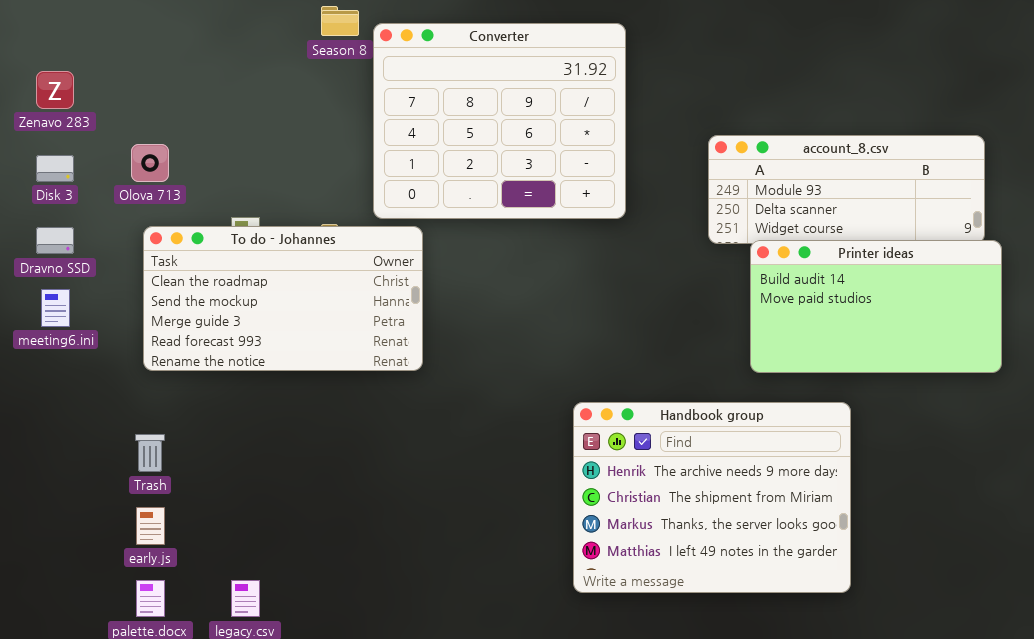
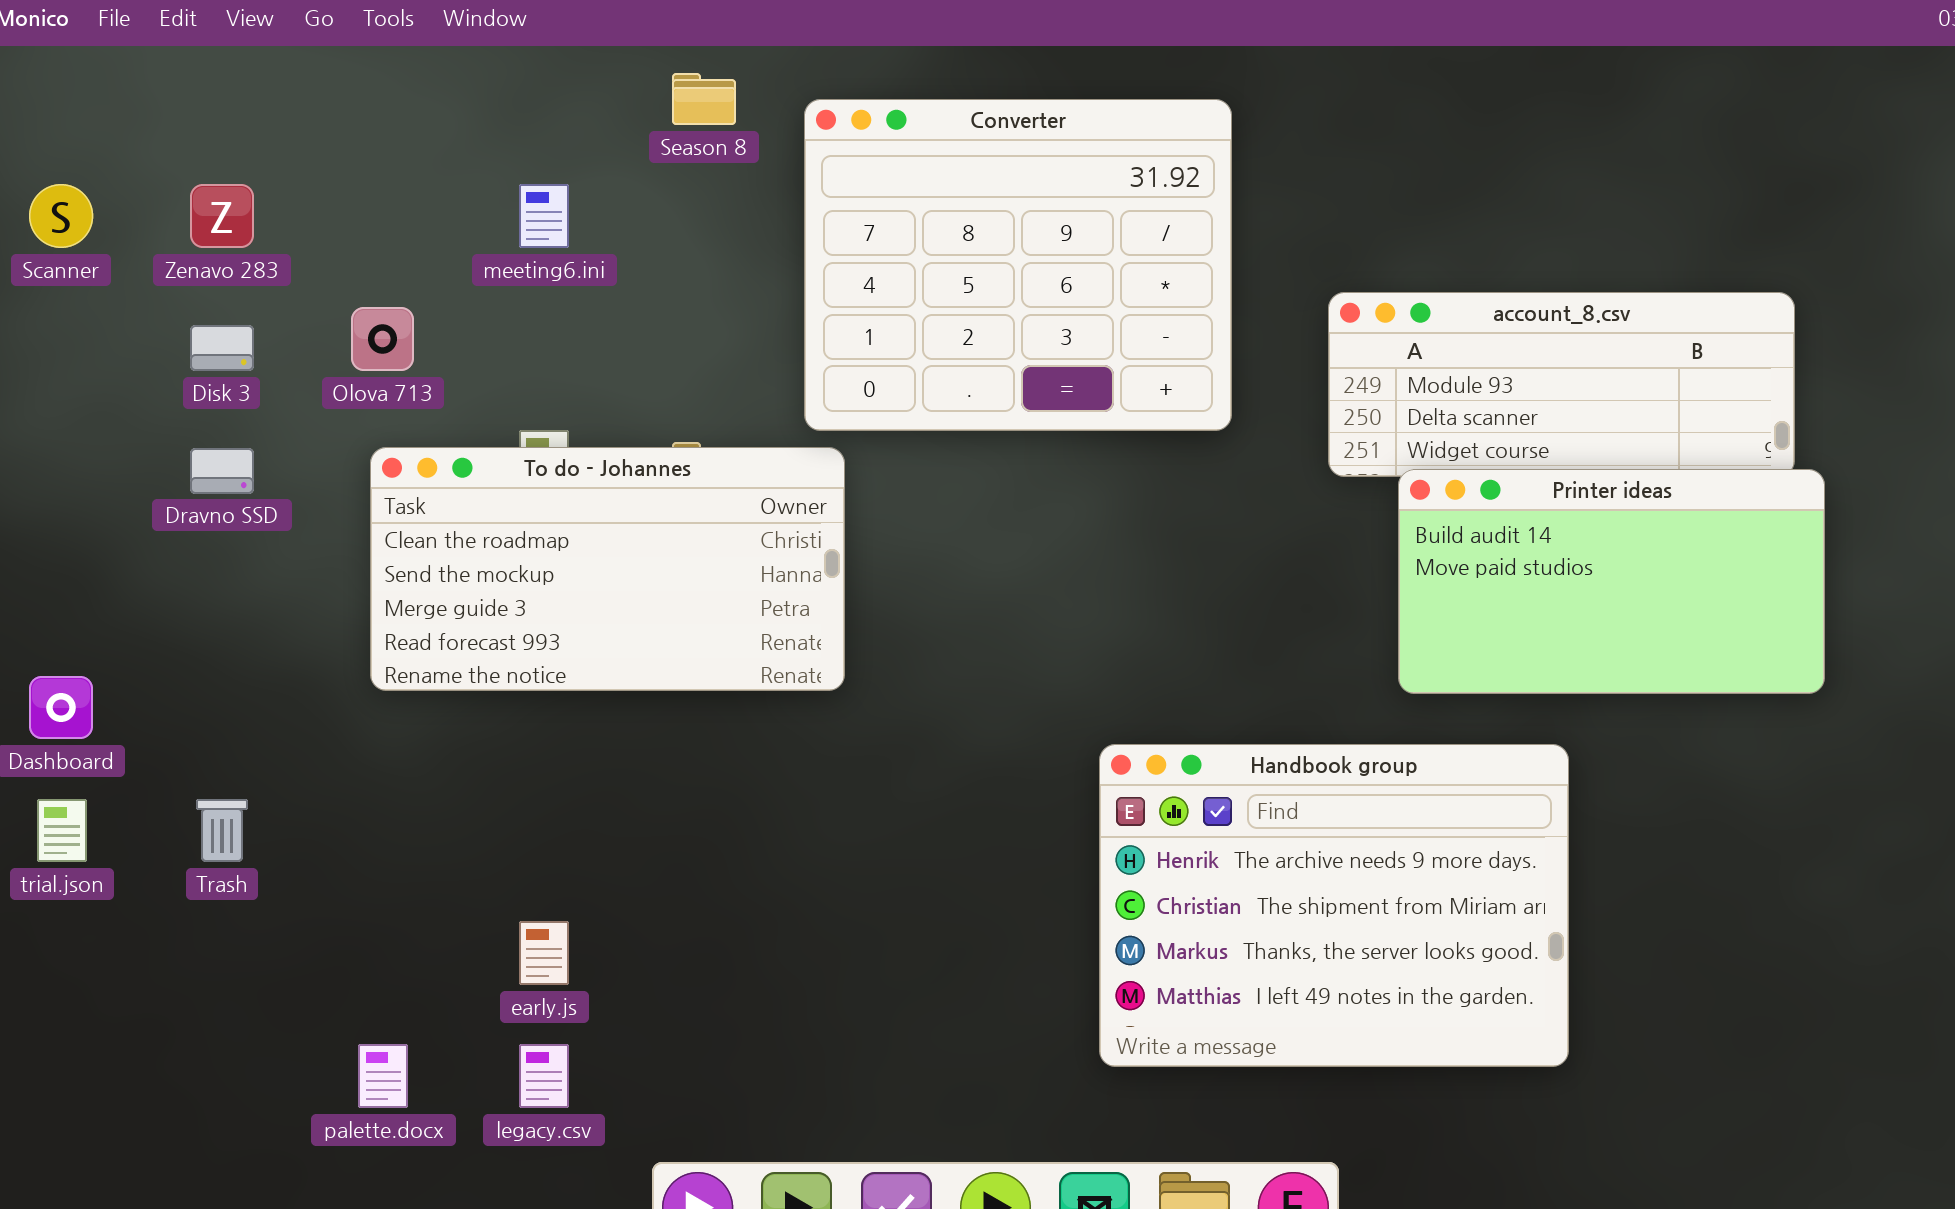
Converter: [373,23,626,219] -> [804,99,1232,431], moved
meeting6.ini: [41,289,70,327] -> [519,184,569,248], moved
Trash: [135,434,165,472] -> [196,799,248,862], moved
early.js: [136,507,165,545] -> [519,921,569,985], moved

